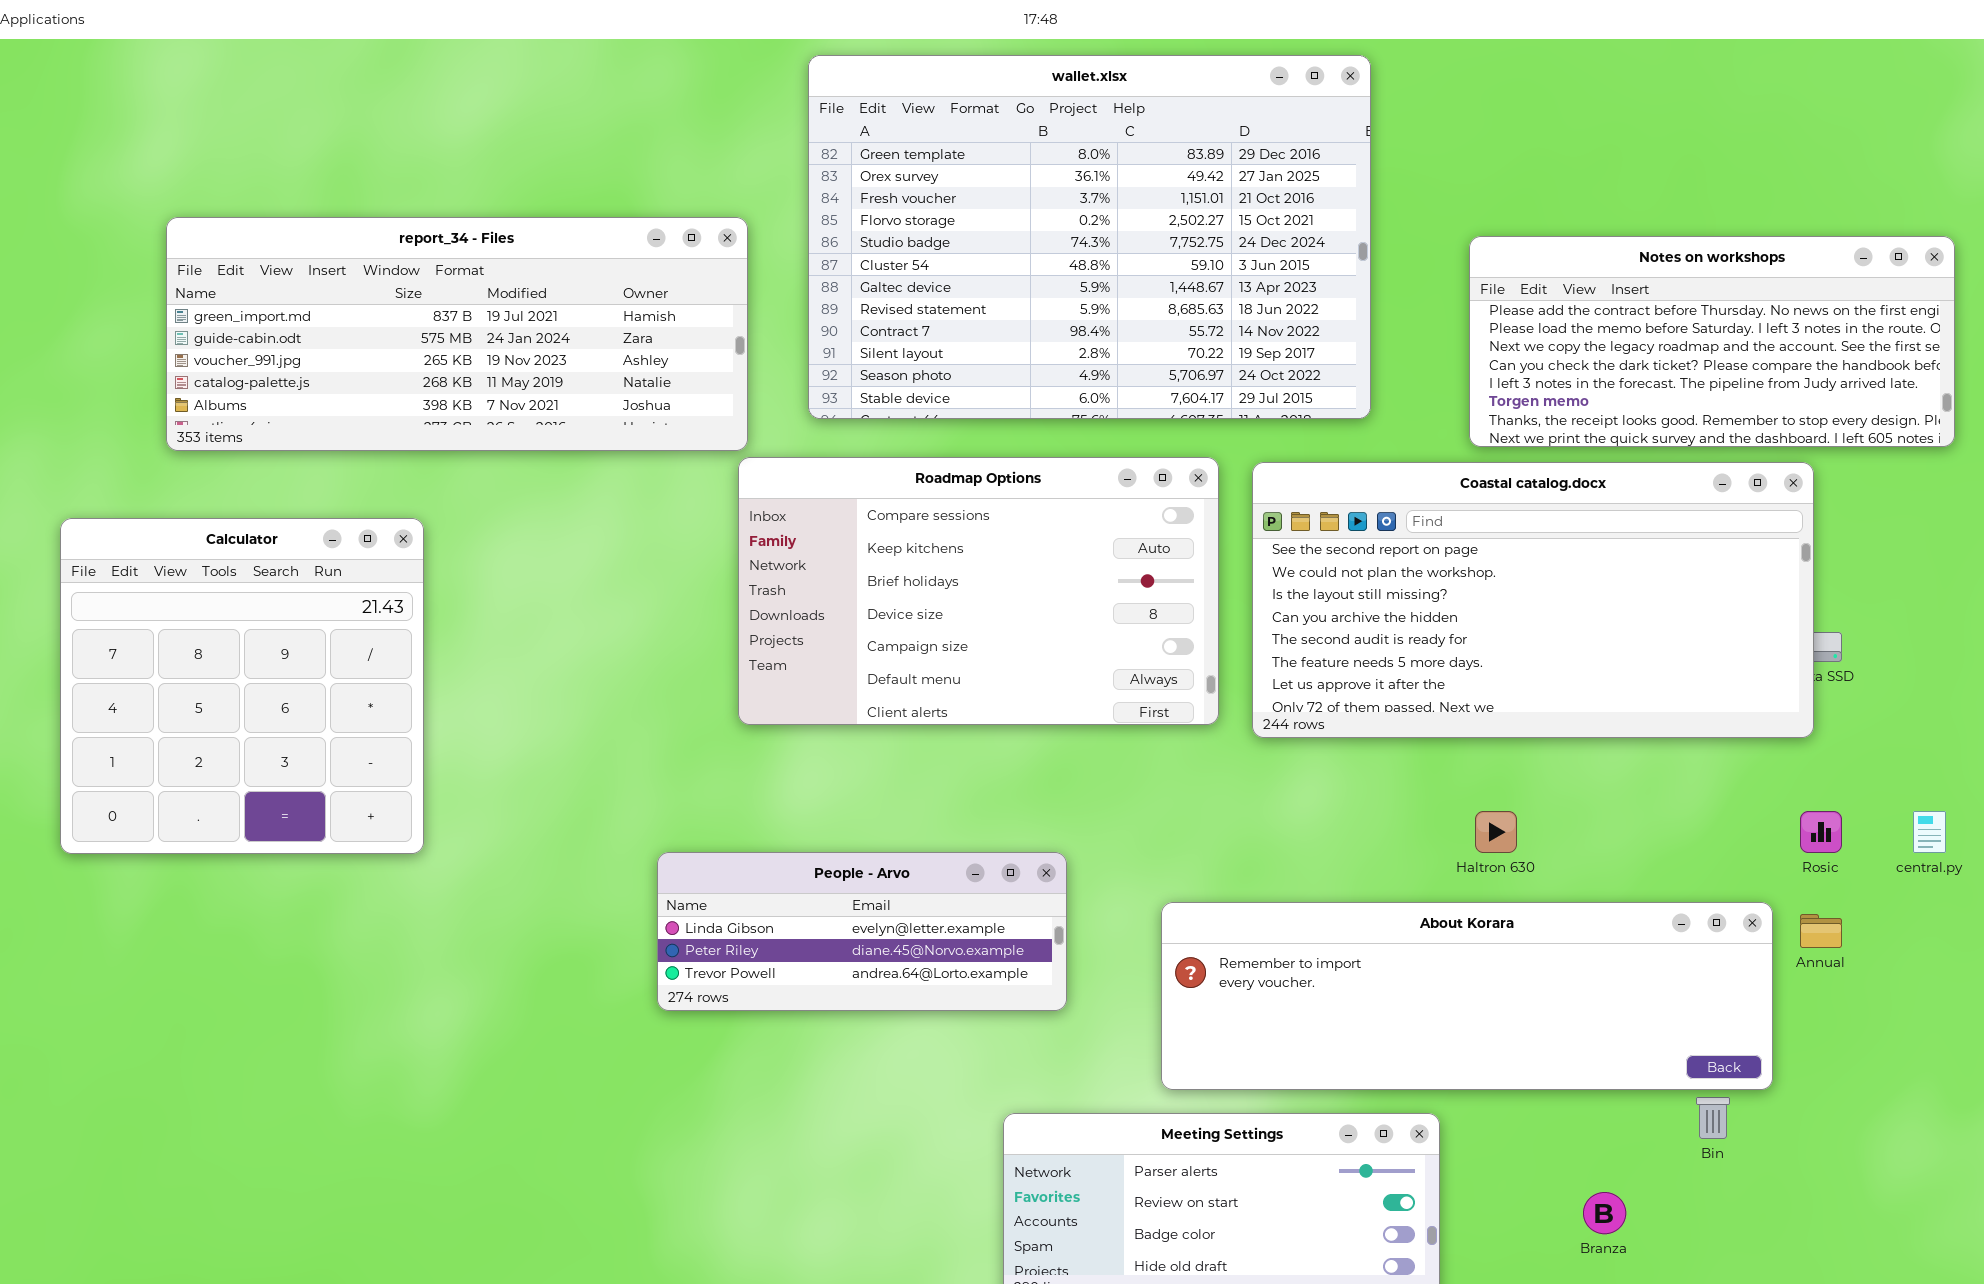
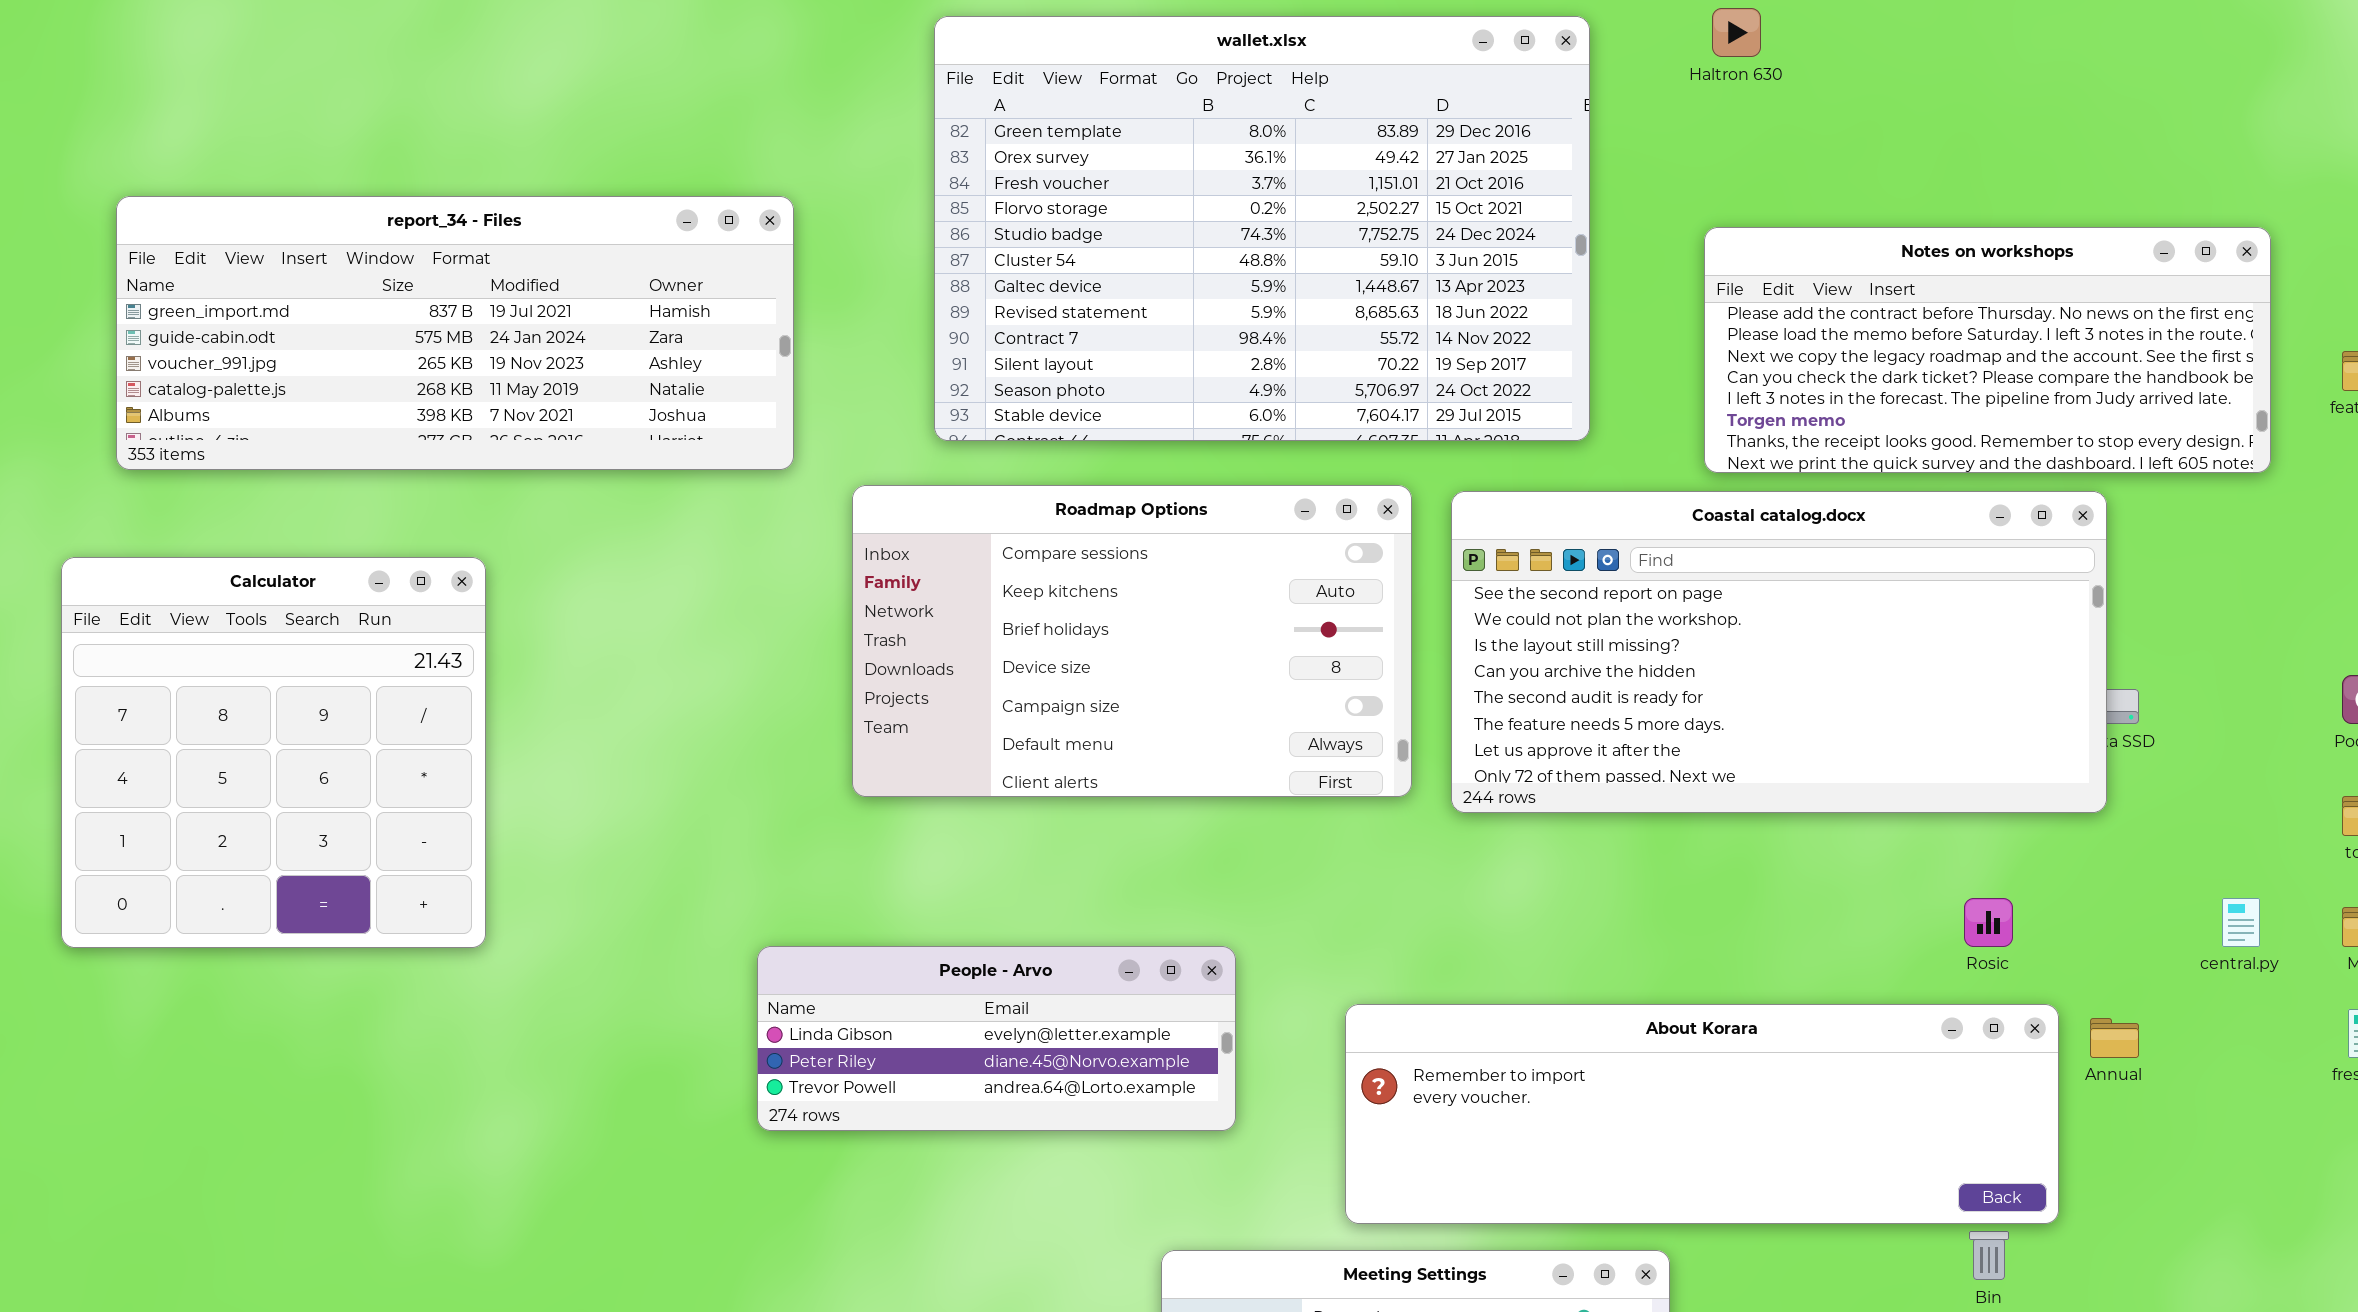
report_34 - Files: [166,217,748,451] -> [116,196,794,470], moved
Haltron 630: [1475,811,1517,853] -> [1712,8,1761,57], moved
Rosic: [1800,811,1842,853] -> [1964,898,2013,947], moved

